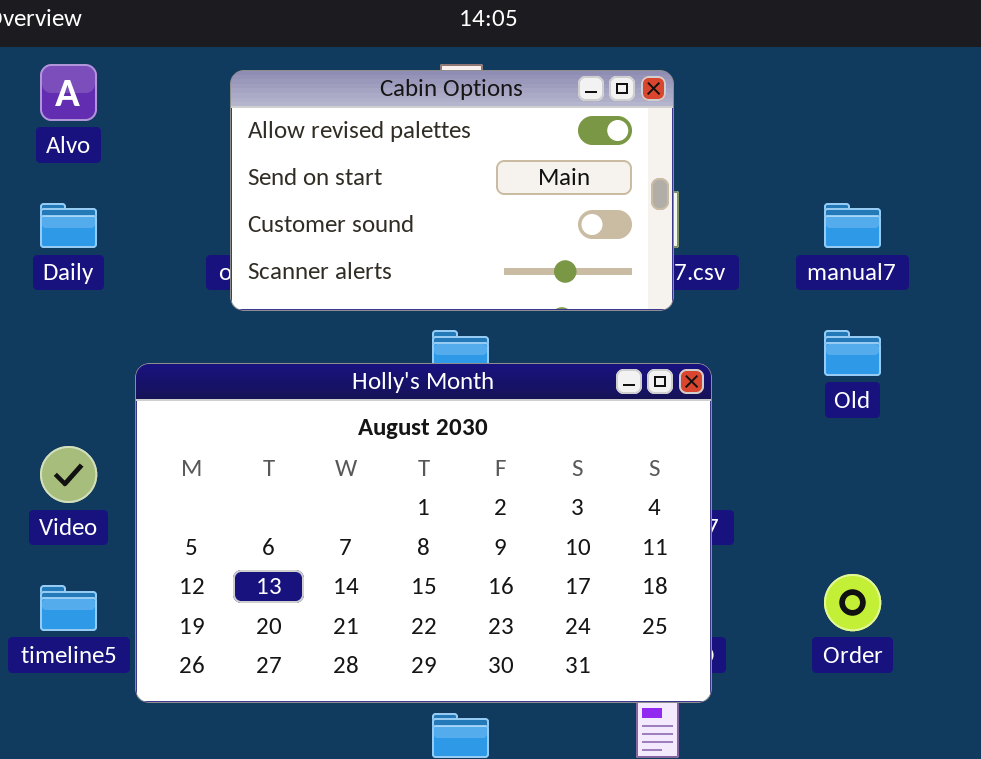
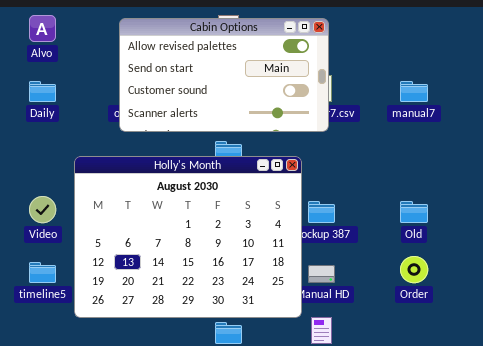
Old: [824,330,881,376] -> [400,201,428,223], moved
Holly's Month: [135,363,712,703] -> [74,156,302,318], resized

